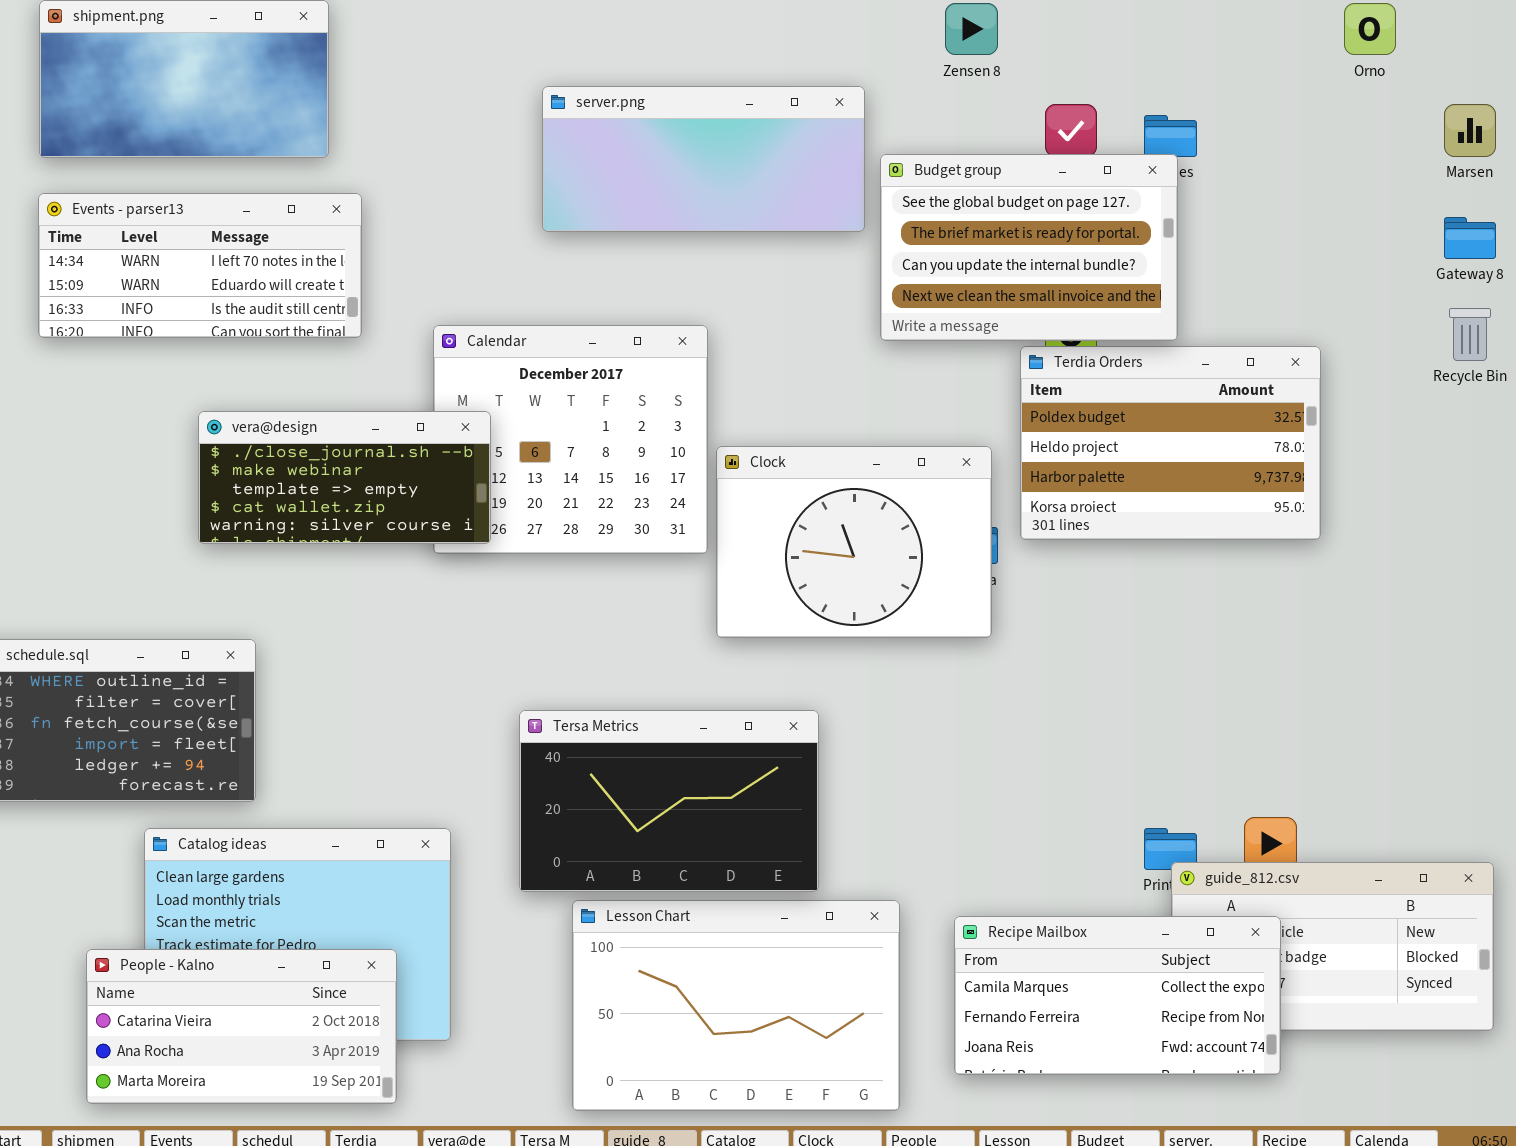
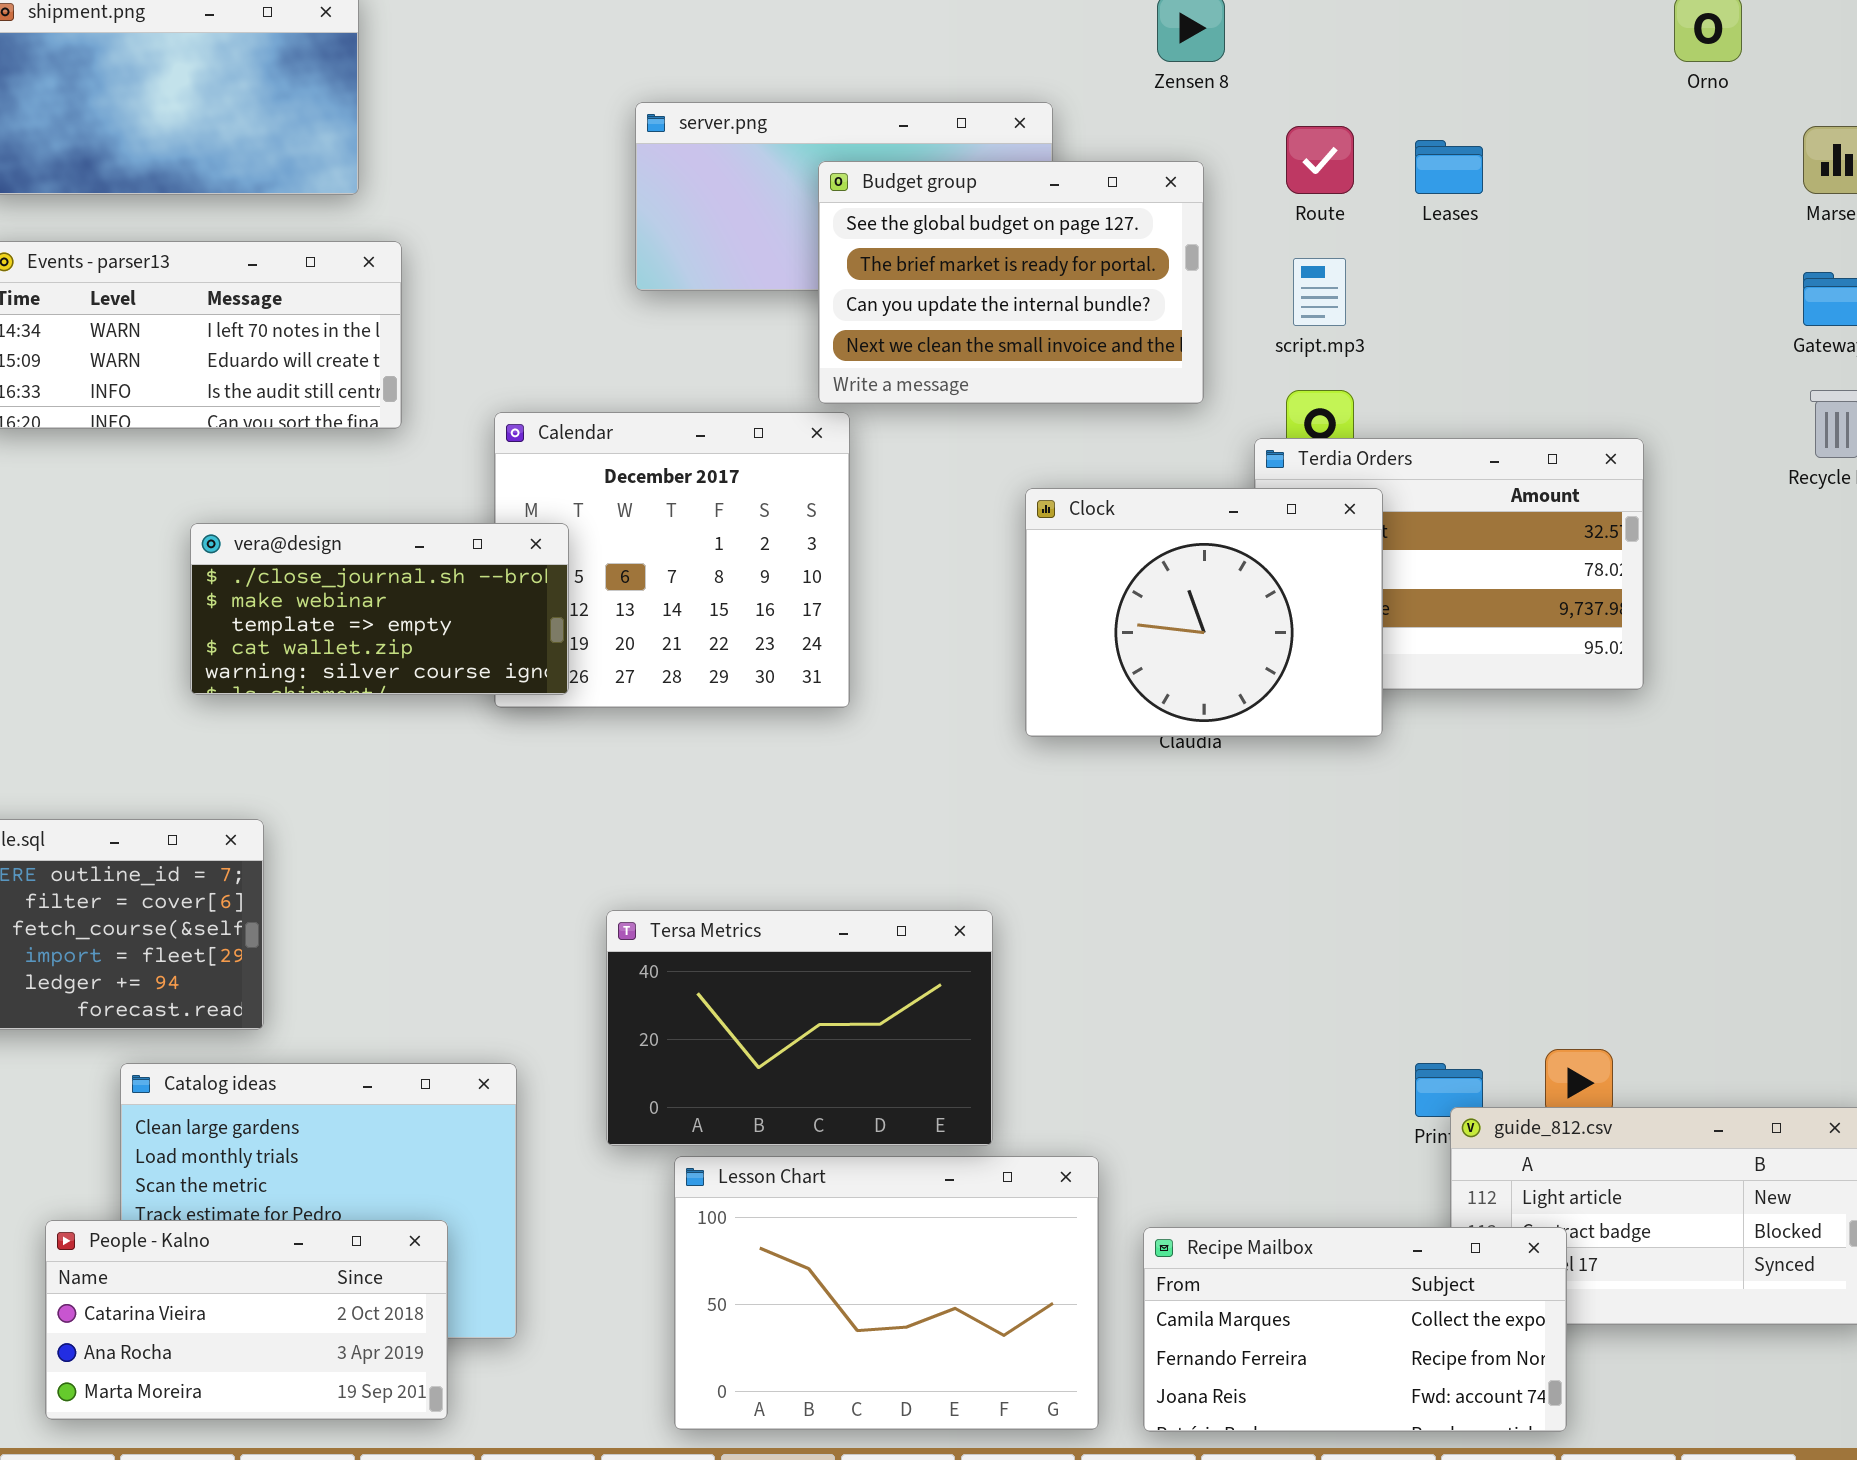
Budget group: [880,154,1178,341] -> [818,161,1204,404], moved
Clock: [716,446,992,638] -> [1025,488,1383,737], moved
Recipe Mailbox: [954,916,1281,1075] -> [1143,1227,1567,1432], moved

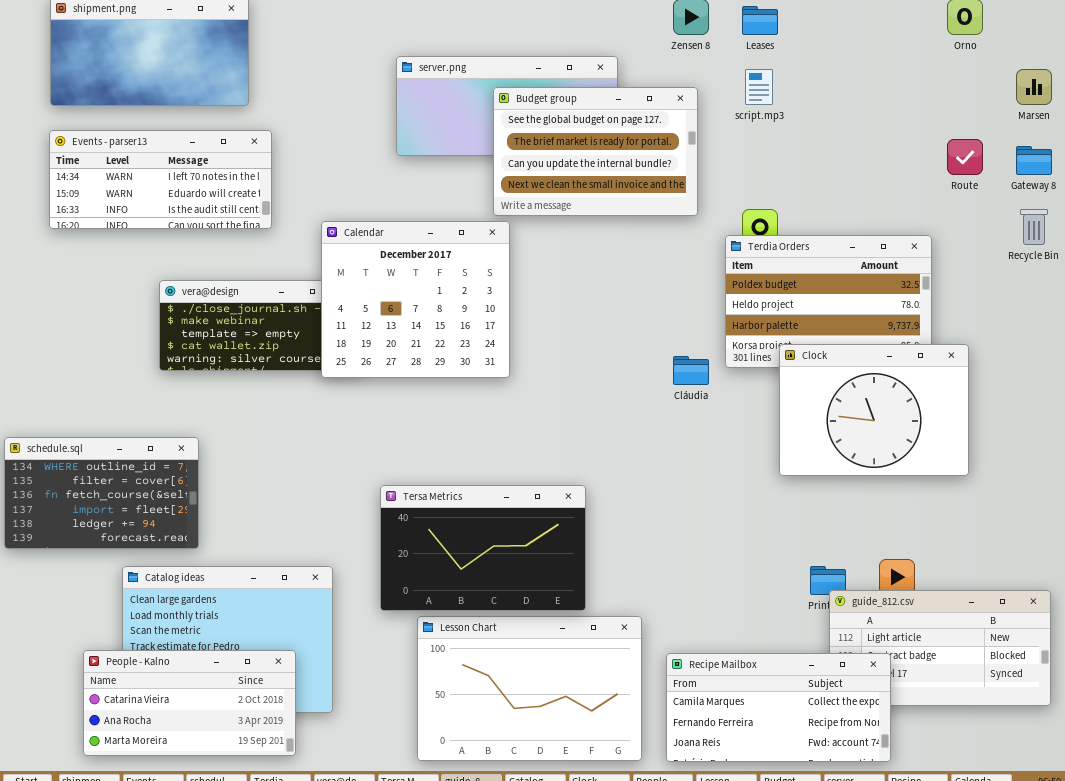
Route: [1286,126,1354,194] -> [947,139,983,175], moved
Leases: [1415,140,1483,194] -> [742,6,778,35], moved
script.mp3: [1293,258,1346,326] -> [745,69,773,105], moved
Calendar: [494,412,850,708] -> [321,221,510,378], raised
Clock: [1025,488,1383,737] -> [779,344,969,476], moved

